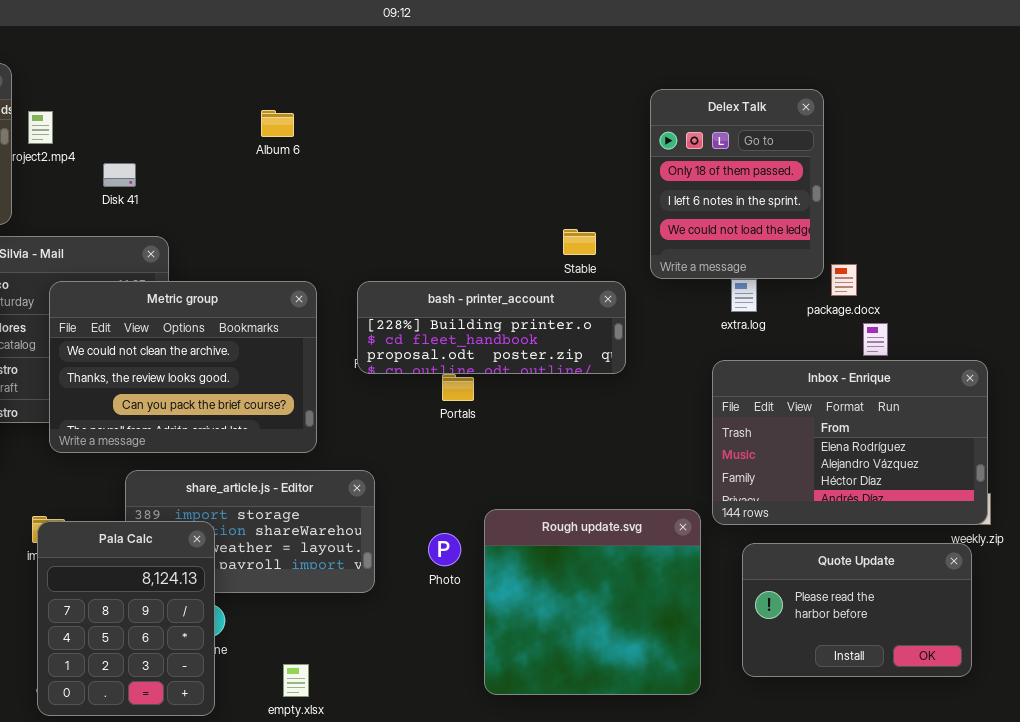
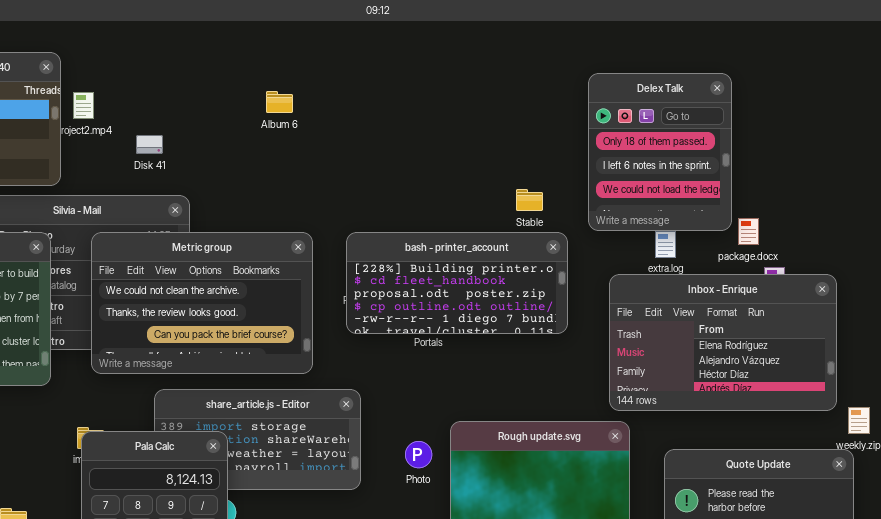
bash - printer_account: [357,281,626,374] -> [346,232,568,334], resized
Inbox - Enrique: [712,360,988,525] -> [609,274,837,411], moved

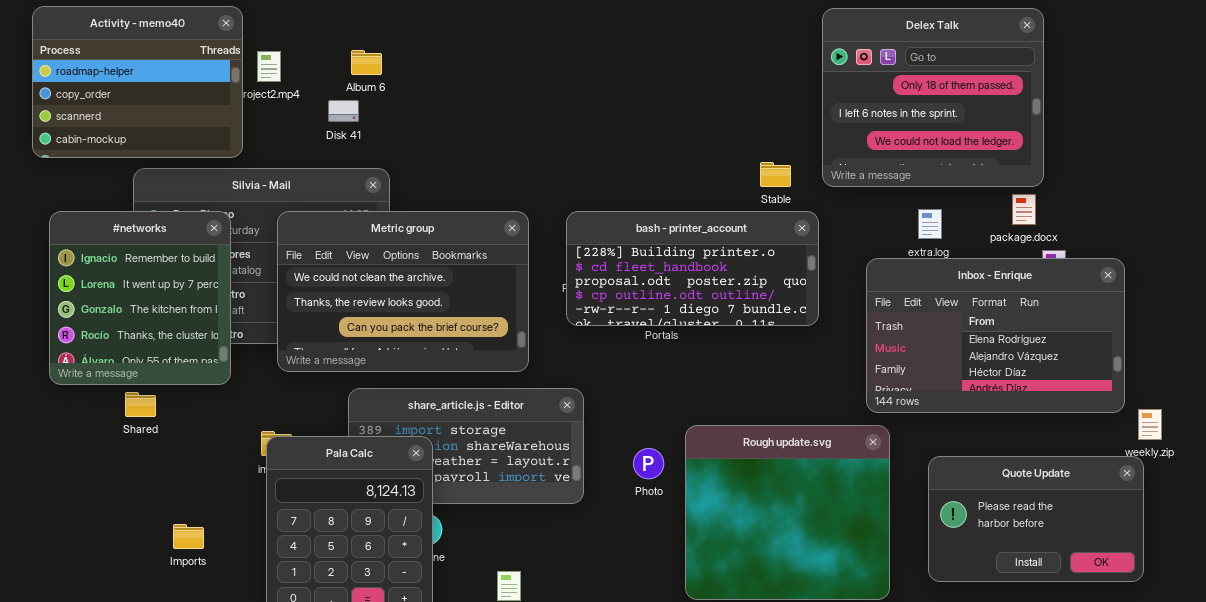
Delex Talk: [588,73,732,231] -> [822,8,1044,187], moved, resized
Album 6: [266,91,293,113] -> [351,50,382,75], moved

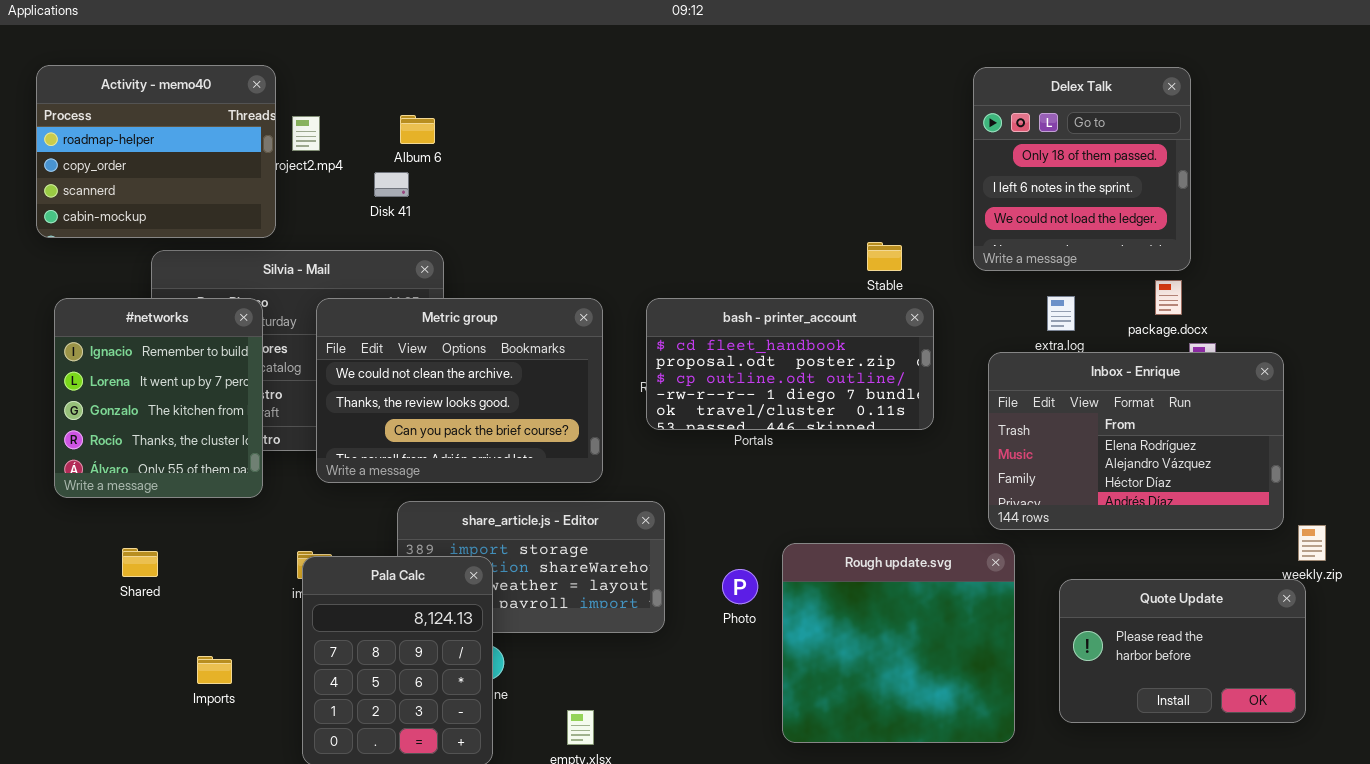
Delex Talk: [822,8,1044,187] -> [973,67,1191,271], resized
bash - printer_account: [566,211,819,326] -> [646,298,934,430], scrolled down 1 row
Shared: [125,392,156,417] -> [122,548,158,577], moved

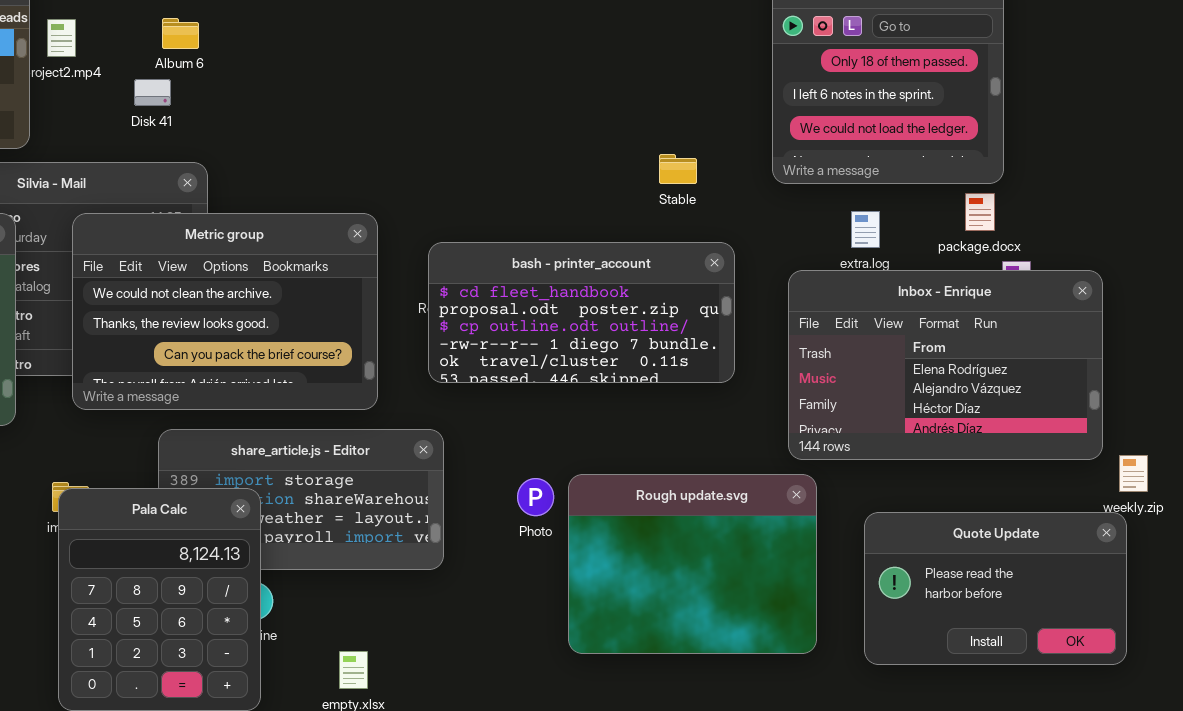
bash - printer_account: [646,298,934,430] -> [428,242,735,383], moved
Rough update.svg: [782,543,1015,743] -> [568,474,817,654], resized
Photo: [722,569,758,604] -> [517,478,554,516], moved

